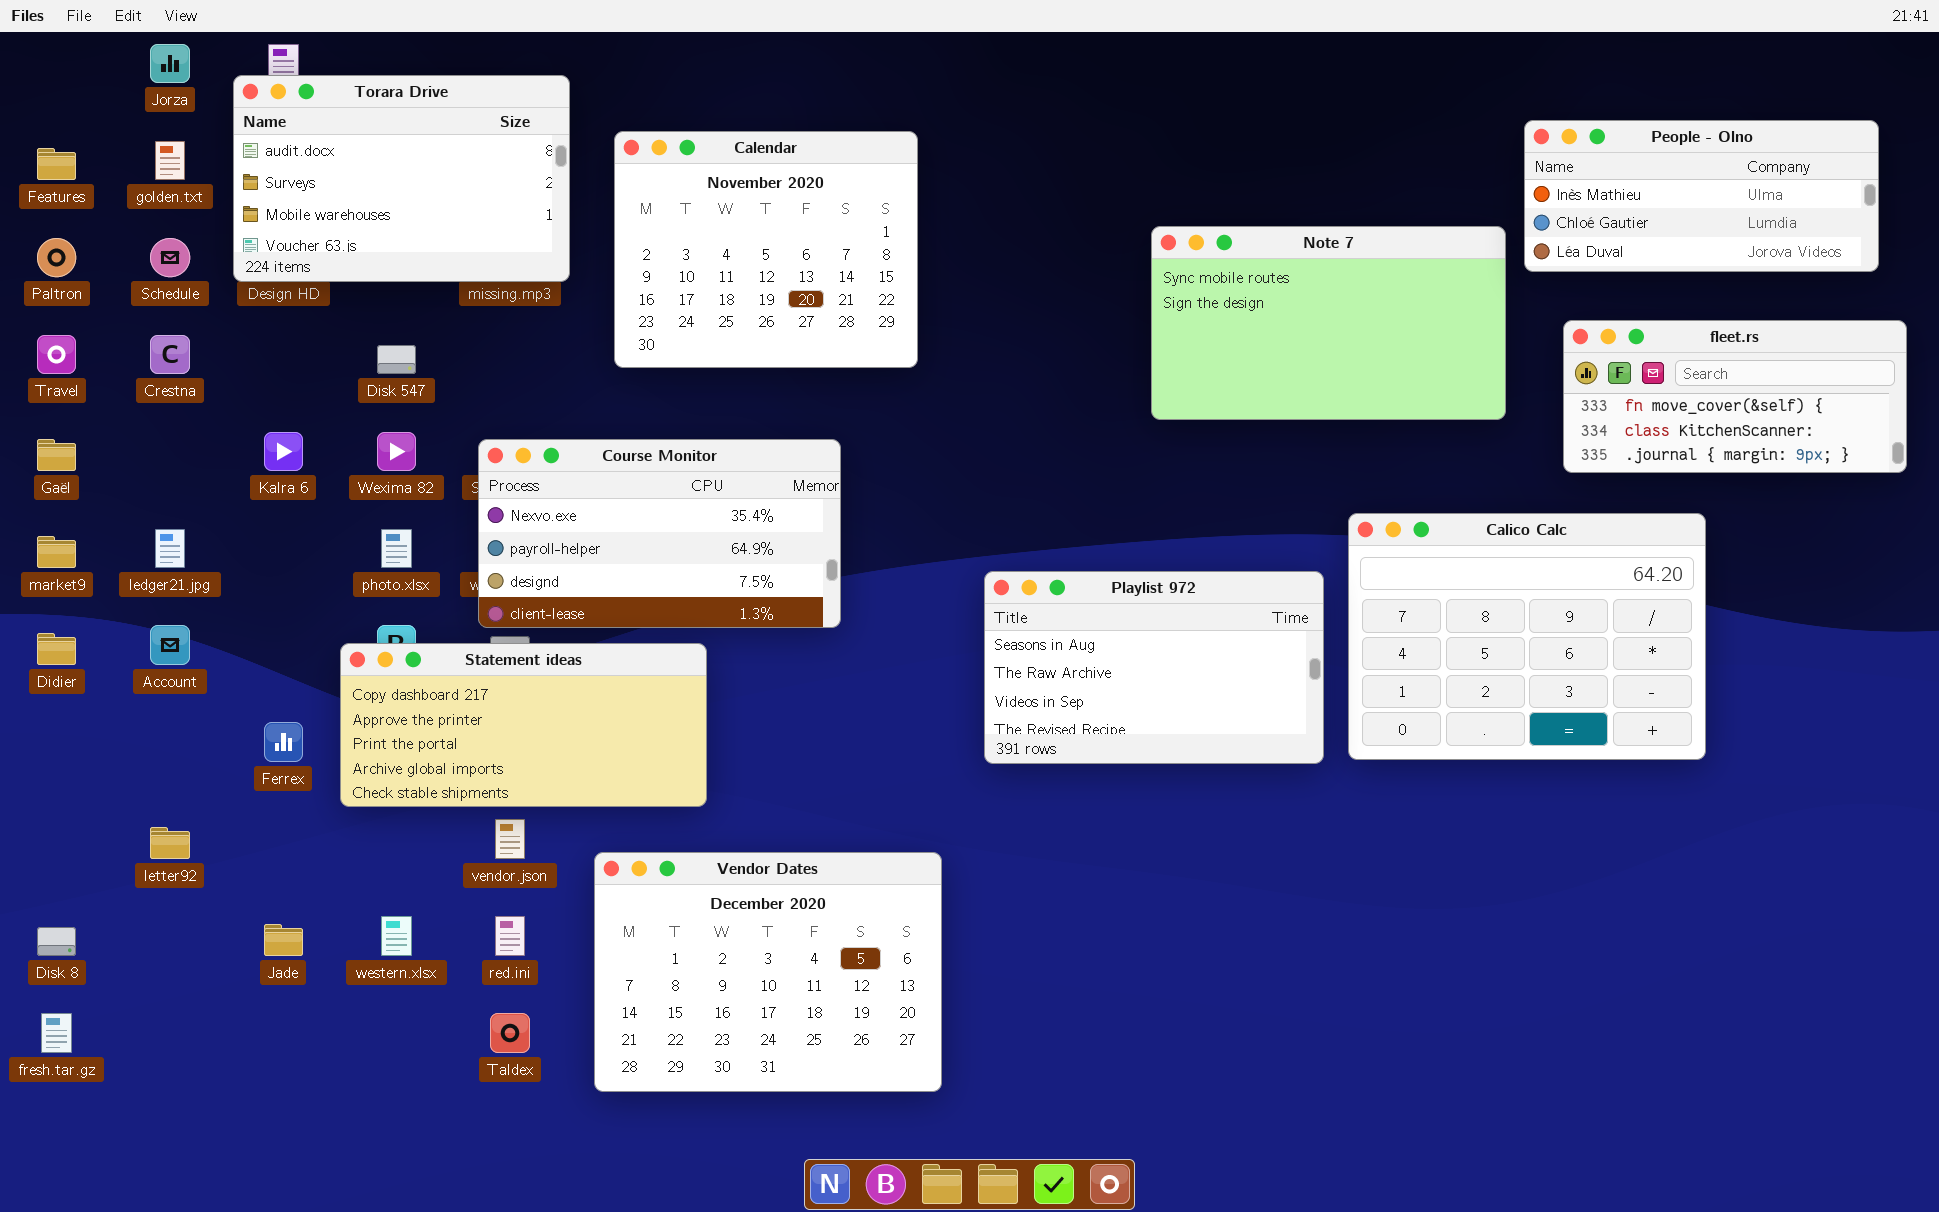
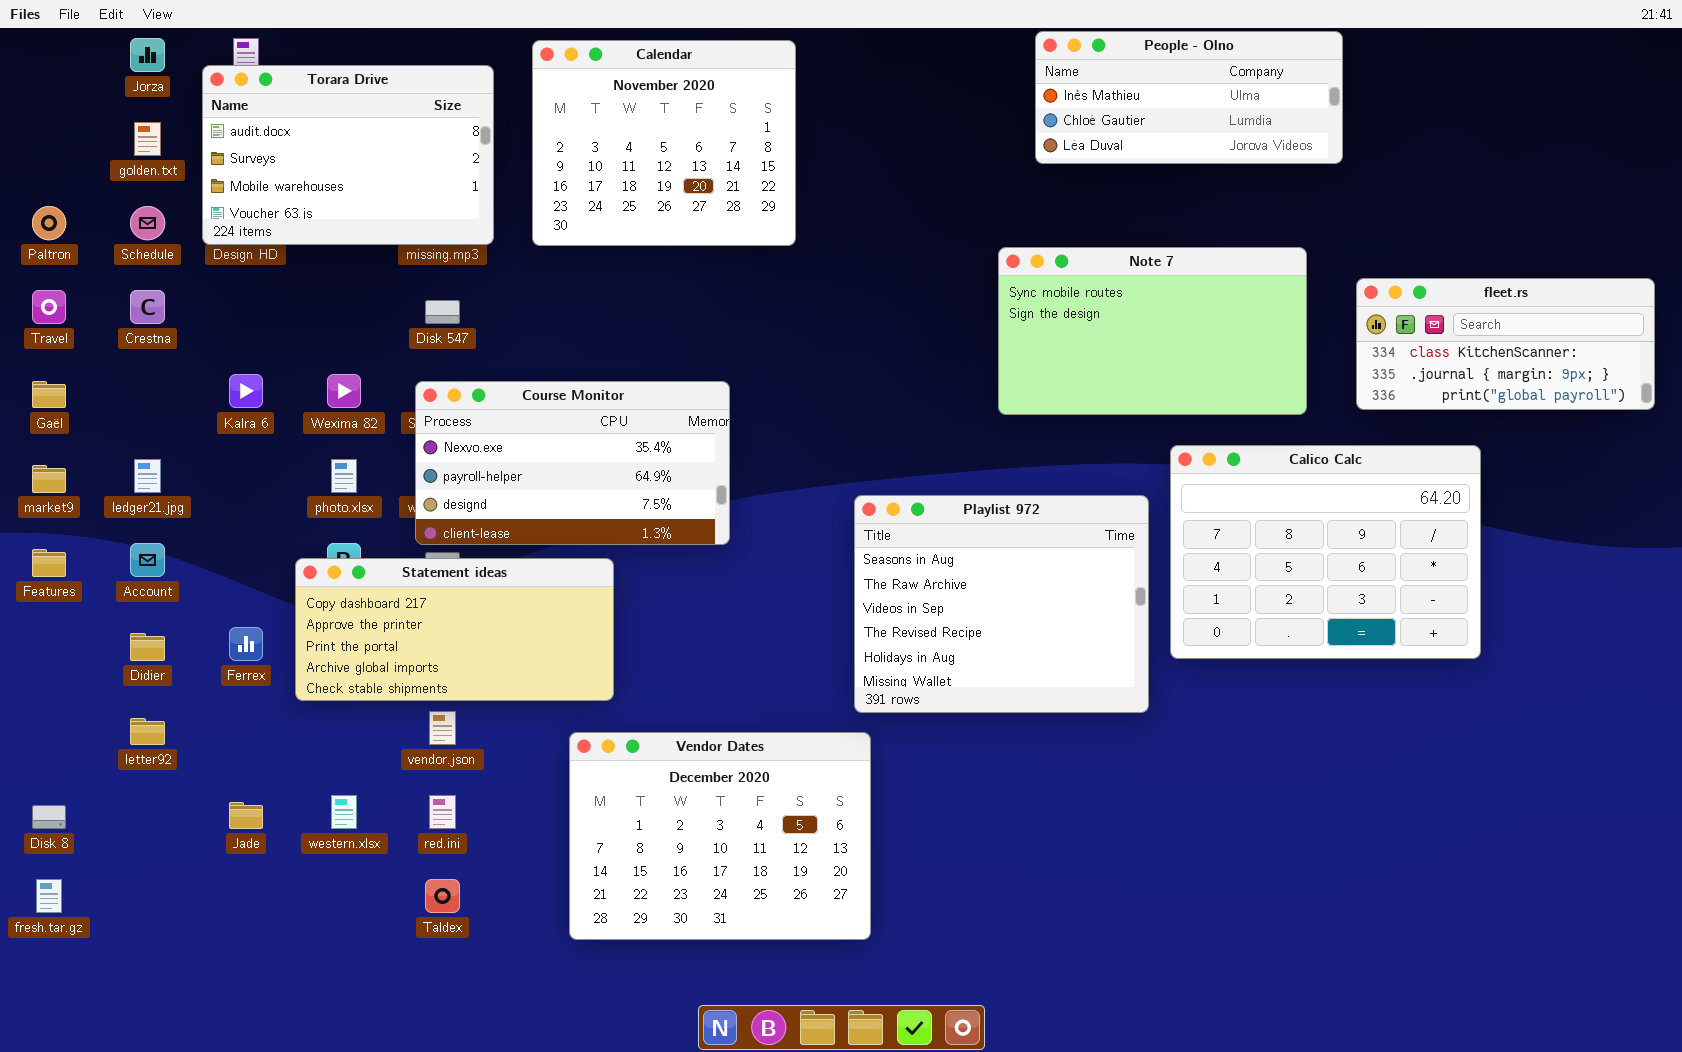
People - Olno: [1524,120,1879,272] -> [1035,31,1343,164], moved
Calendar: [614,131,918,368] -> [532,40,796,246], moved
Features: [37,148,76,180] -> [32,549,66,577], moved
Note 7: [1151,226,1506,420] -> [998,247,1307,415], moved
fleet.rs: [1563,320,1907,473] -> [1356,278,1655,410], scrolled down 1 row
Disk 547: [377,345,416,374] -> [425,300,460,324], moved
Playlist 972: [984,571,1324,764] -> [854,495,1149,713], resized
Didier: [37,633,76,665] -> [130,633,165,661], moved
Vendor Dates: [594,852,942,1092] -> [569,732,871,940], moved

